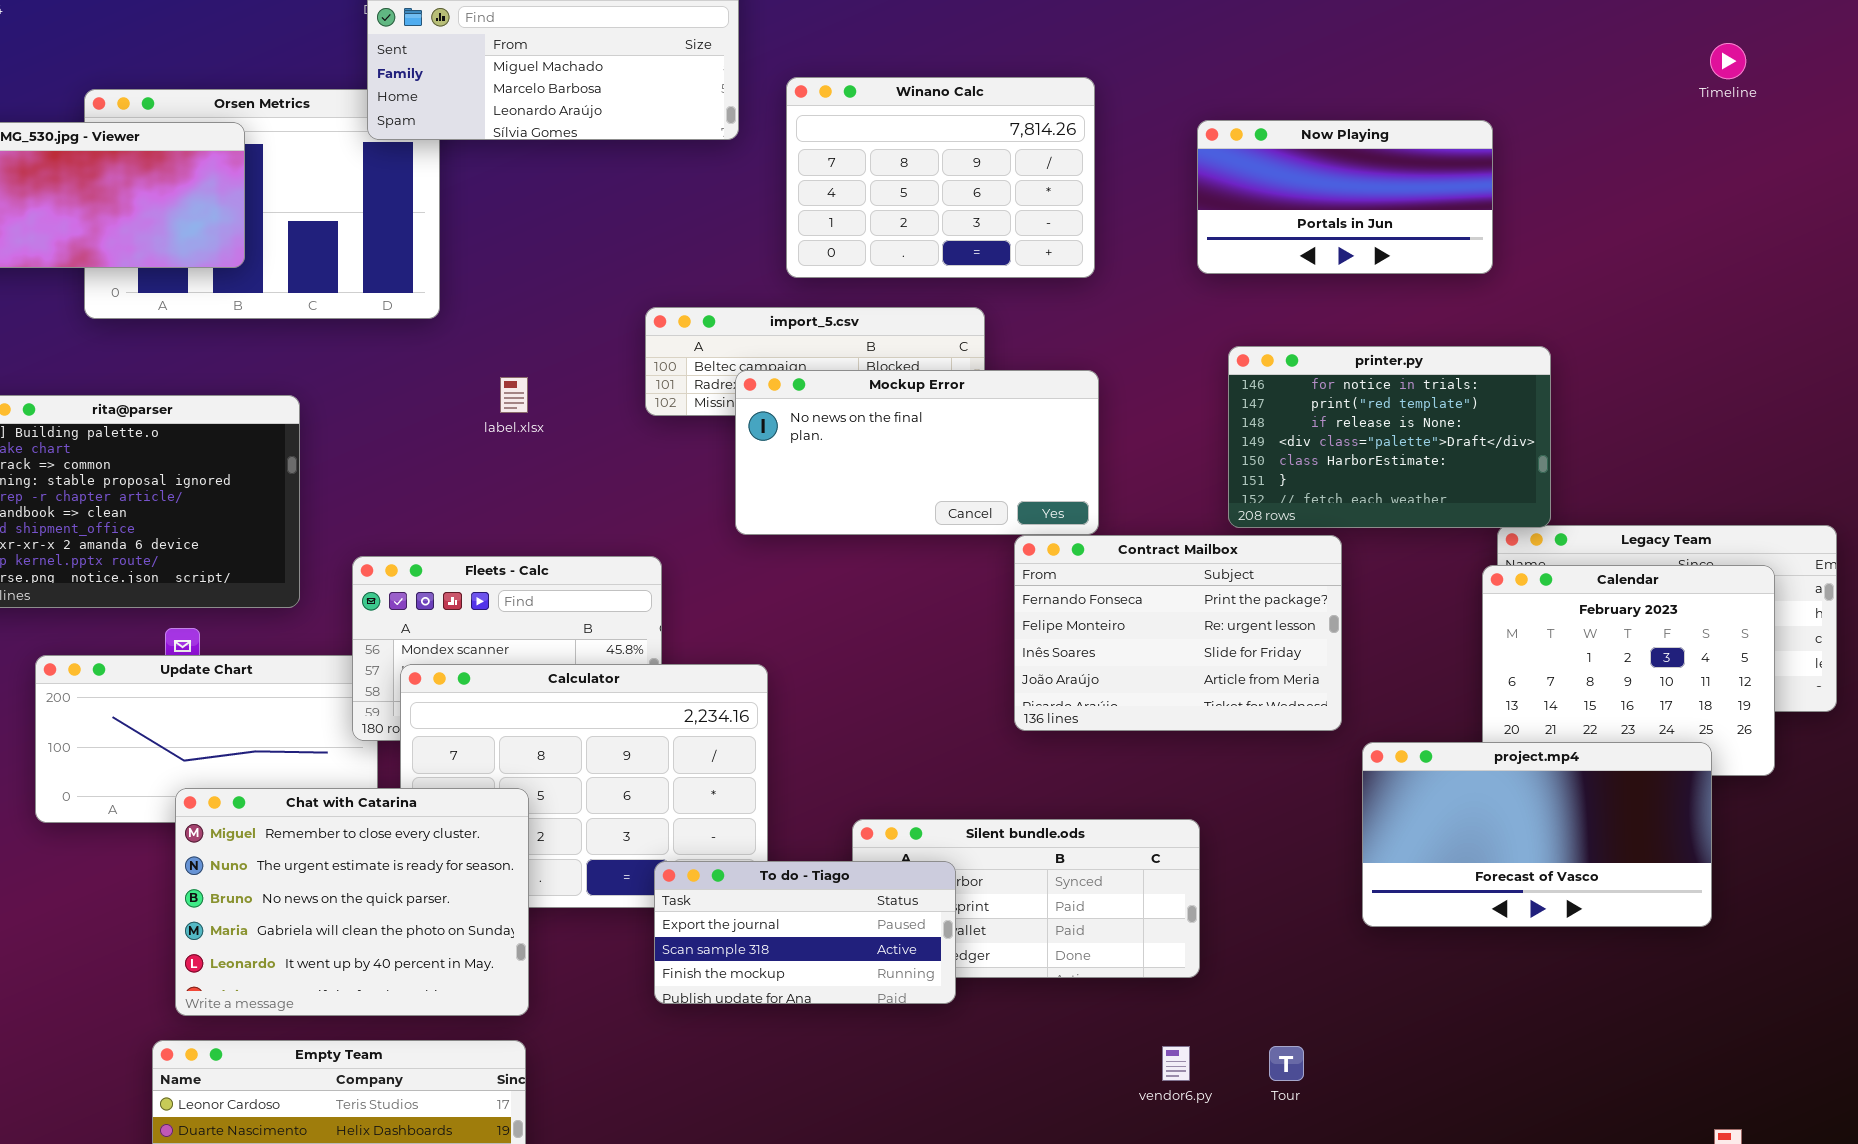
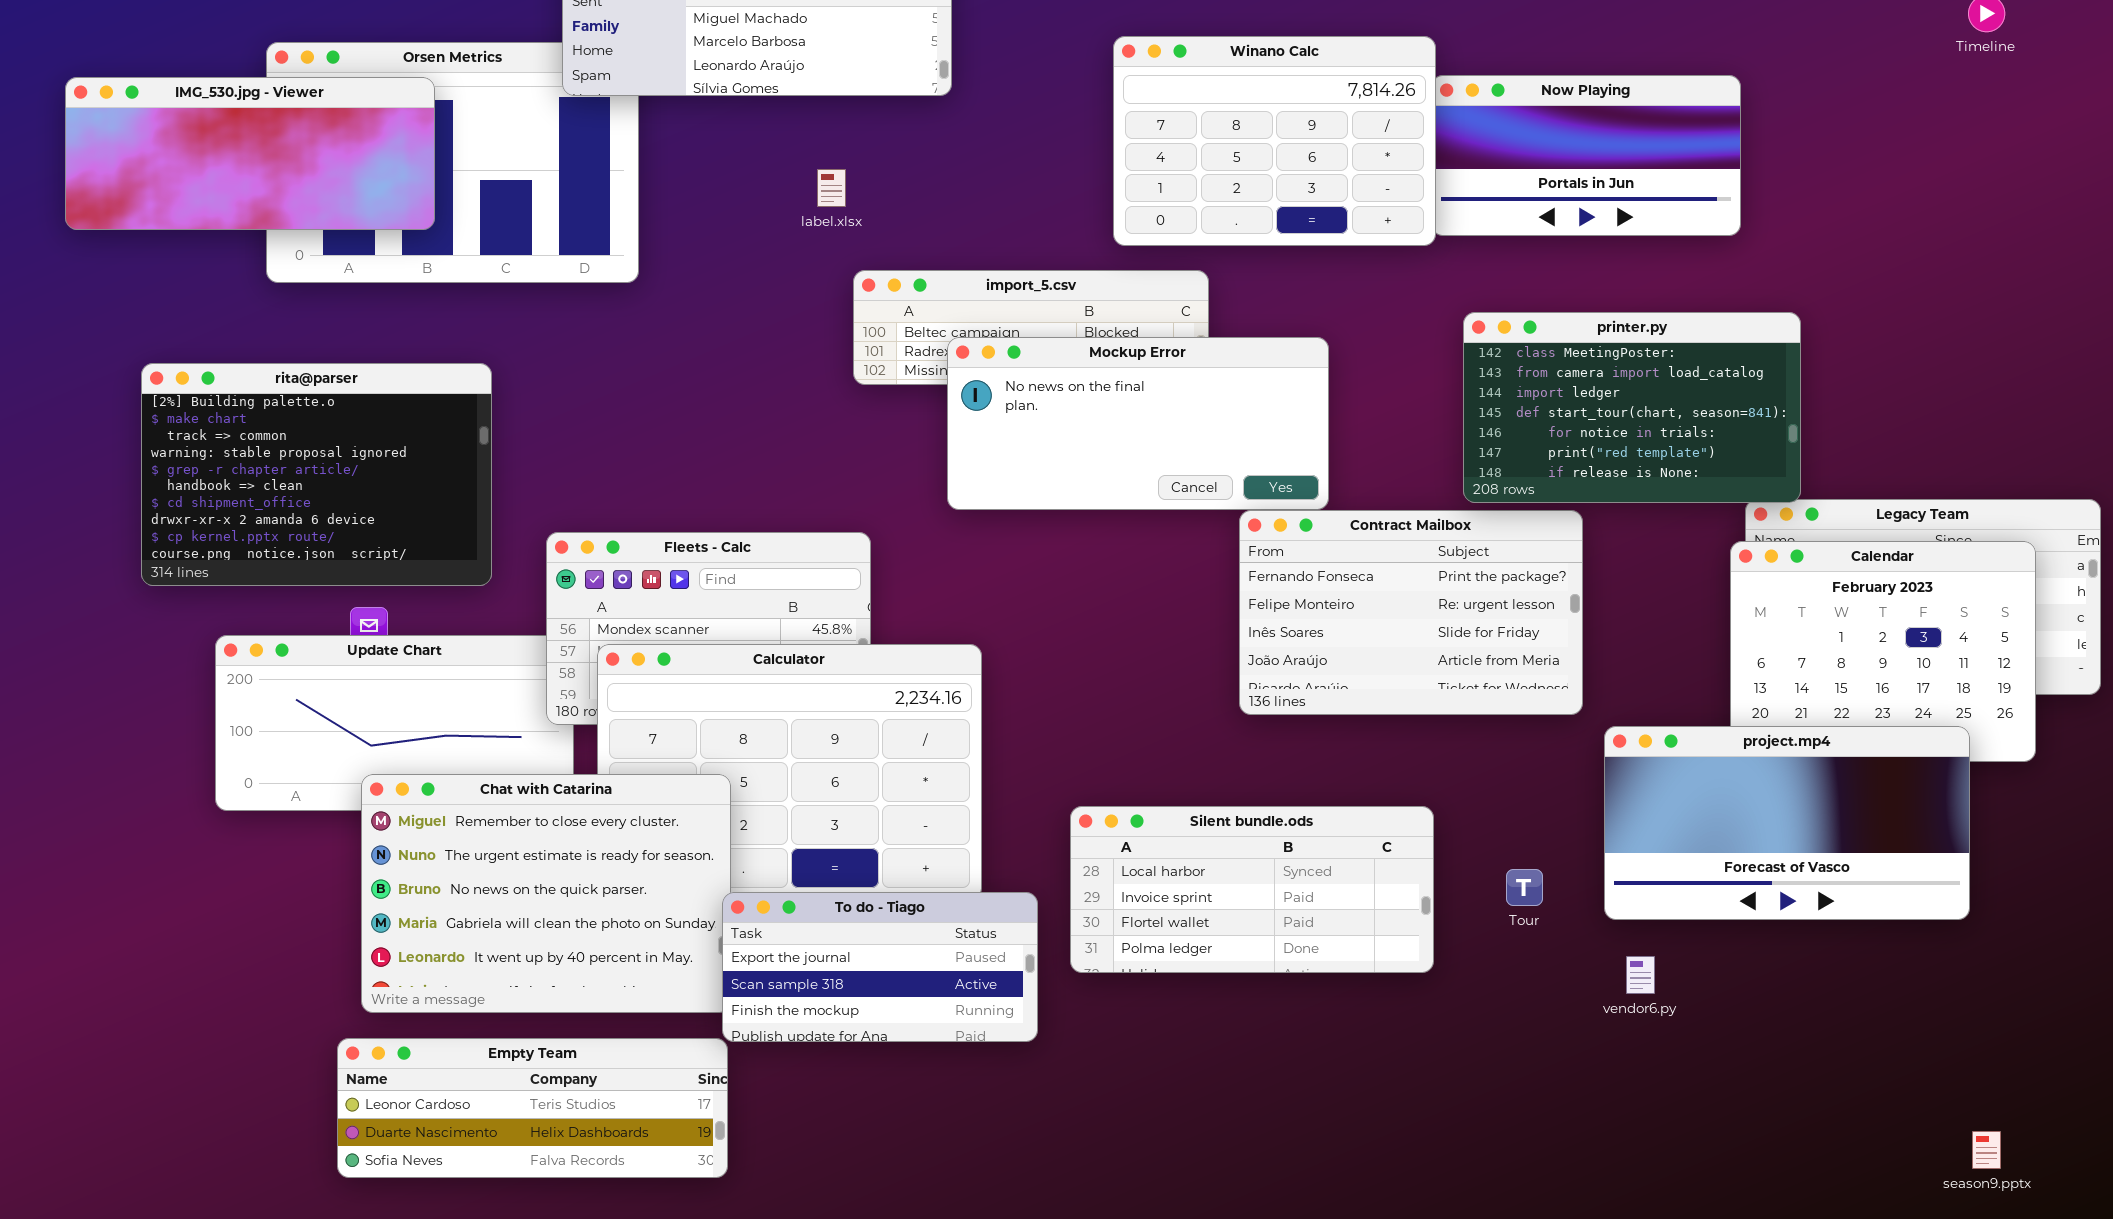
Winano Calc: [786,77,1095,278] -> [1113,36,1436,246], moved
printer.py: [1228,346,1551,528] -> [1463,312,1801,503], scrolled up 4 rows
label.xlsx: [500,377,528,413] -> [817,169,846,207], moved
To do - Tiago: [654,861,956,1004] -> [722,892,1038,1042], moved
vendor6.py: [1162,1046,1190,1081] -> [1626,956,1655,994], moved
Tour: [1269,1046,1304,1081] -> [1506,869,1543,906], moved

